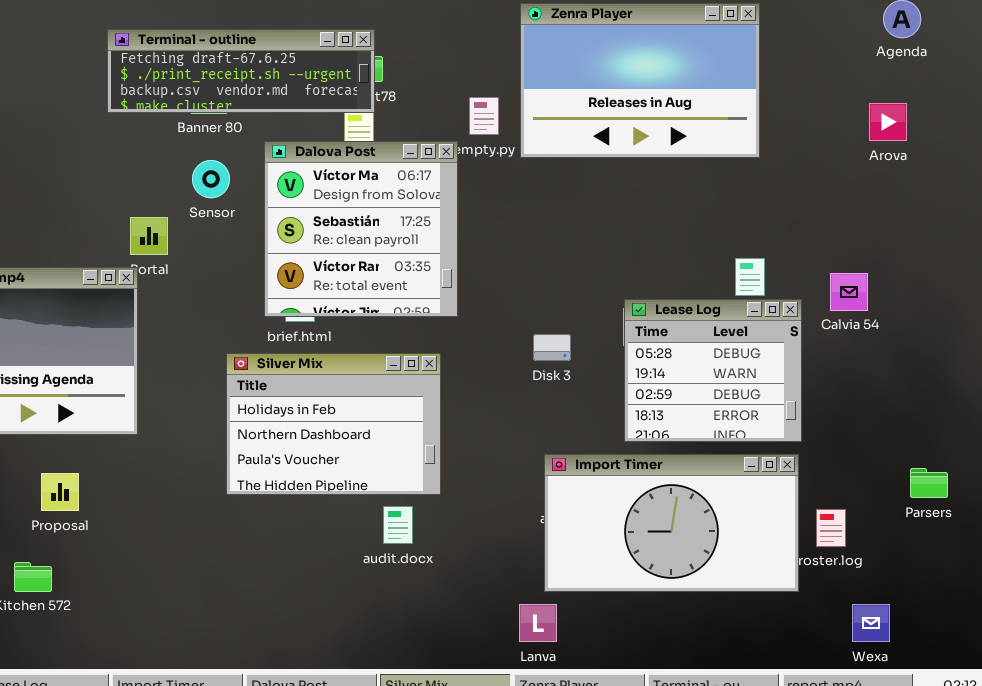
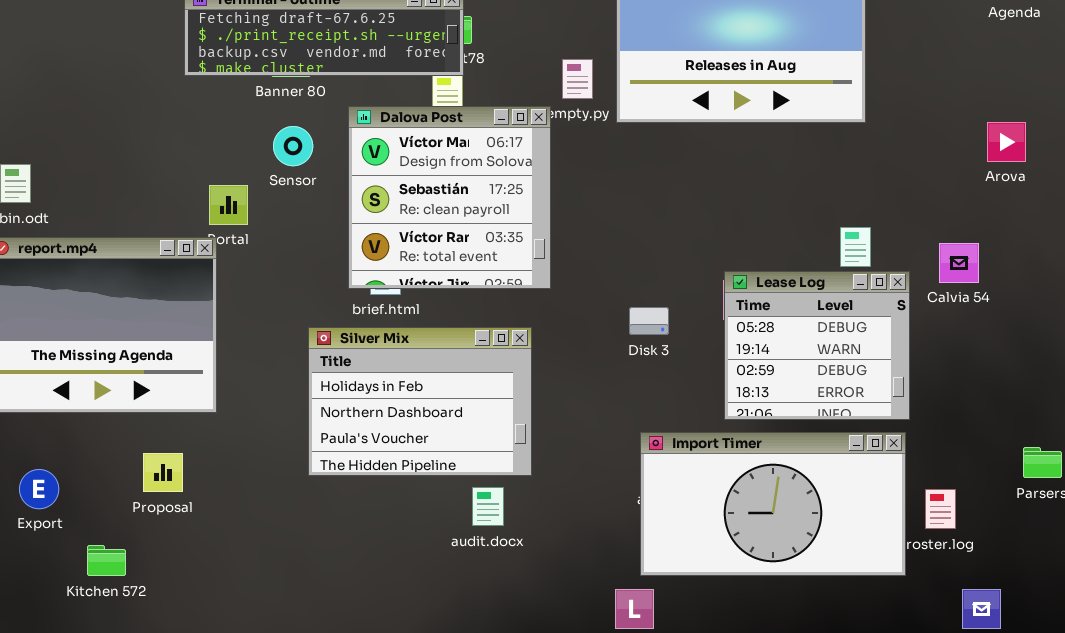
Arova: [869,103,907,141] -> [987,122,1026,162], moved
Proposal: [41,473,79,511] -> [143,453,183,492], moved

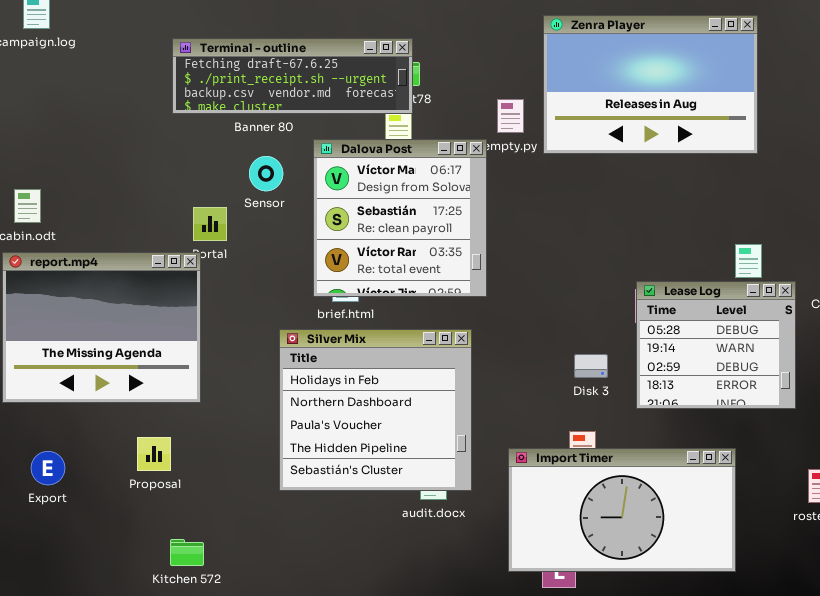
Disk 3: [629,307,669,335] -> [574,354,608,378], moved
Silver Mix: [308,327,532,476] -> [279,329,472,491], resized
Import Timer: [640,432,906,576] -> [508,448,736,572], moved
Kitchen 572: [87,545,126,576] -> [170,539,204,566], moved

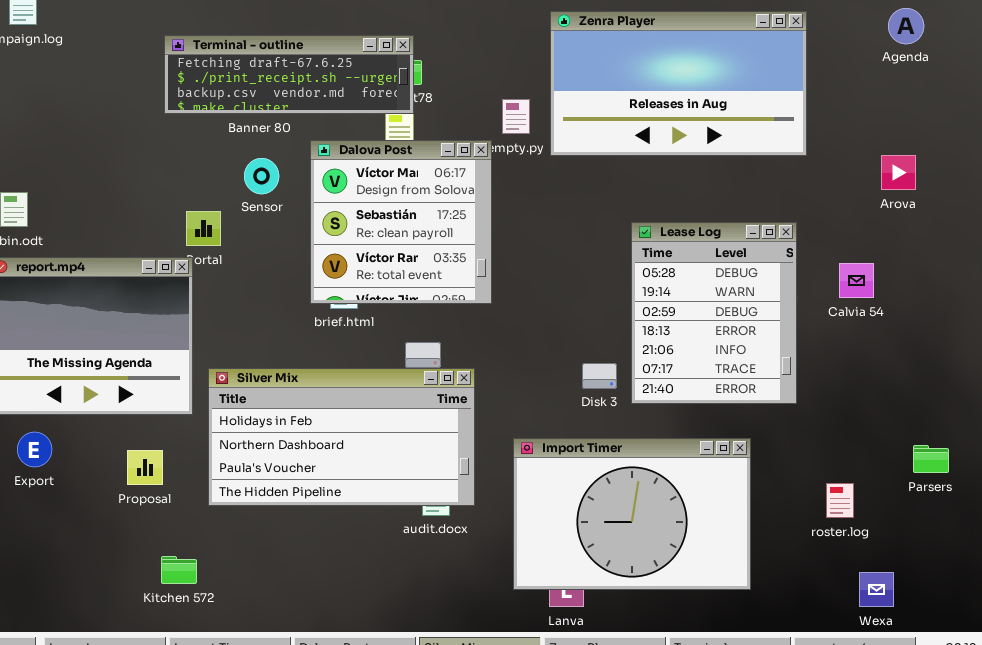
Zenra Player: [543,15,758,154] -> [550,11,807,156], resized
Lease Log: [636,281,796,409] -> [631,222,797,404], moved, resized
Silver Mix: [279,329,472,491] -> [208,368,475,506], resized
Import Timer: [508,448,736,572] -> [513,438,751,590], resized
Export: [31,451,65,485] -> [17,432,52,467], moved

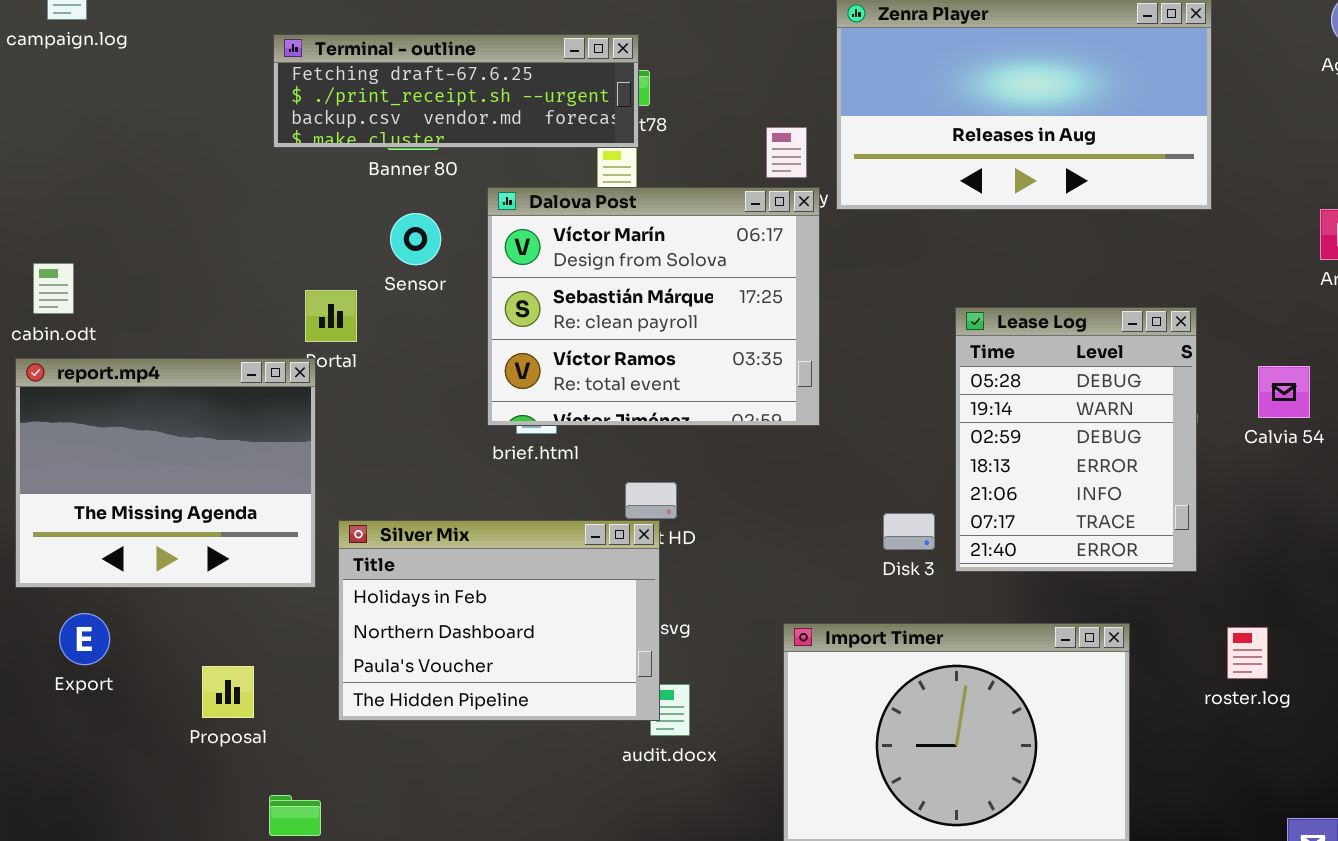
Dalova Post: [310,140,492,304] -> [487,187,820,426], resized
Silver Mix: [208,368,475,506] -> [338,520,660,721], resized
Proposal: [127,450,163,485] -> [202,666,254,718], moved
roster.log: [826,483,854,518] -> [1227,627,1268,679], moved

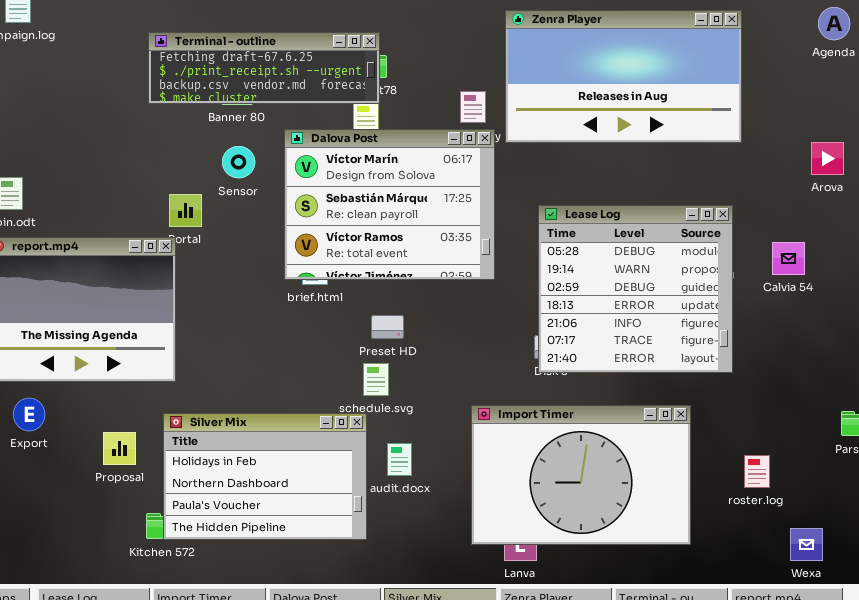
Lease Log: [955,307,1197,572] -> [538,205,733,373], resized
Silver Mix: [338,520,660,721] -> [163,413,367,540], moved
roster.log: [1227,627,1268,679] -> [744,455,770,488], moved

